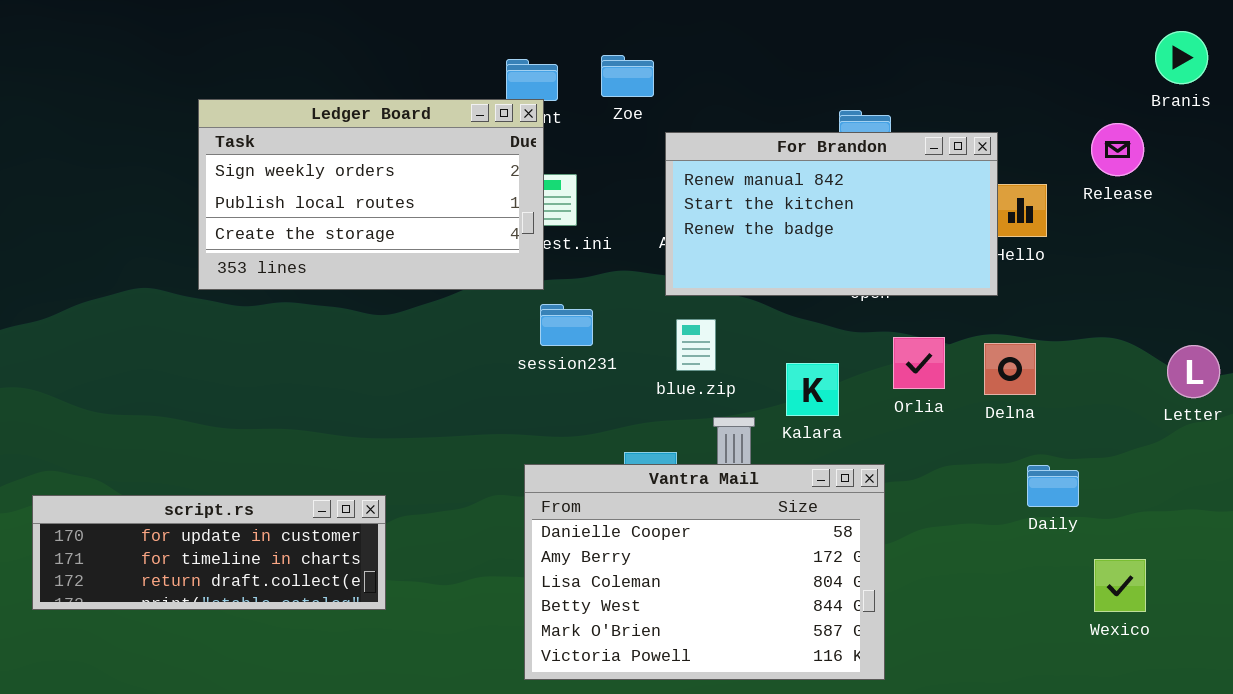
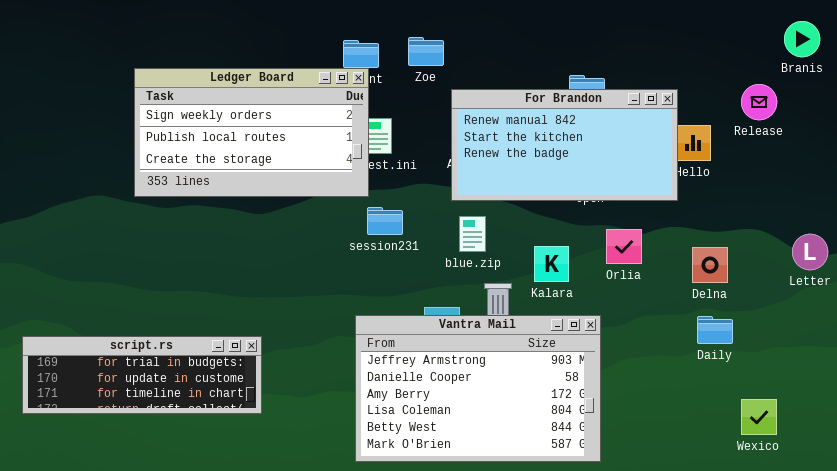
Delna: [984,343,1036,395] -> [692,247,728,283], moved
Vantra Mail: [524,464,885,680] -> [355,315,601,462], scrolled up 1 row
script.rs: [32,495,386,610] -> [22,336,262,414], scrolled up 1 row
Wexico: [1094,559,1146,612] -> [741,399,777,435], moved

